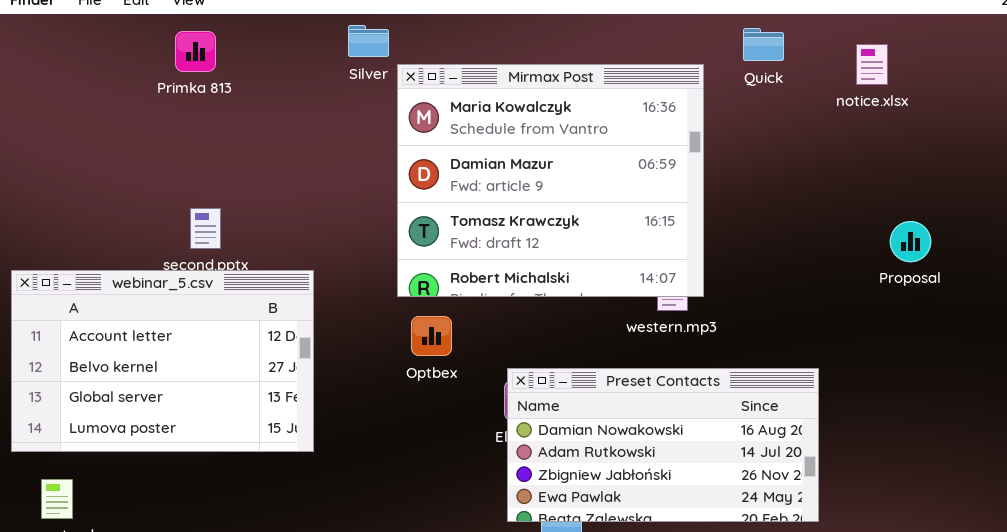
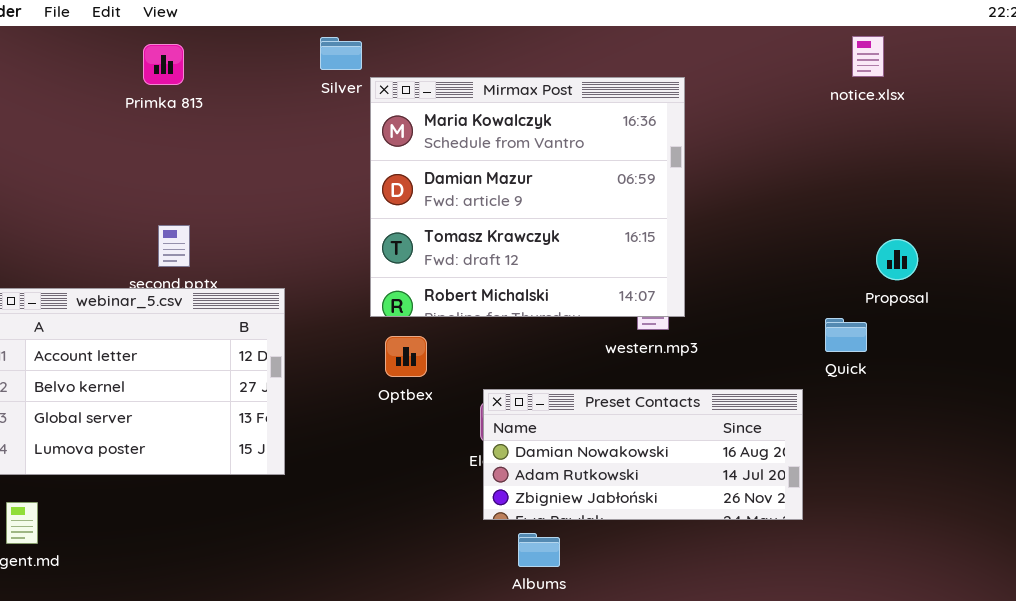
Quick: [743,28,784,61] -> [825,318,867,352], moved
notice.xlsx: [856,44,888,85] -> [852,36,884,77], moved
Preset Contacts: [507,368,819,522] -> [483,389,803,520], resized

